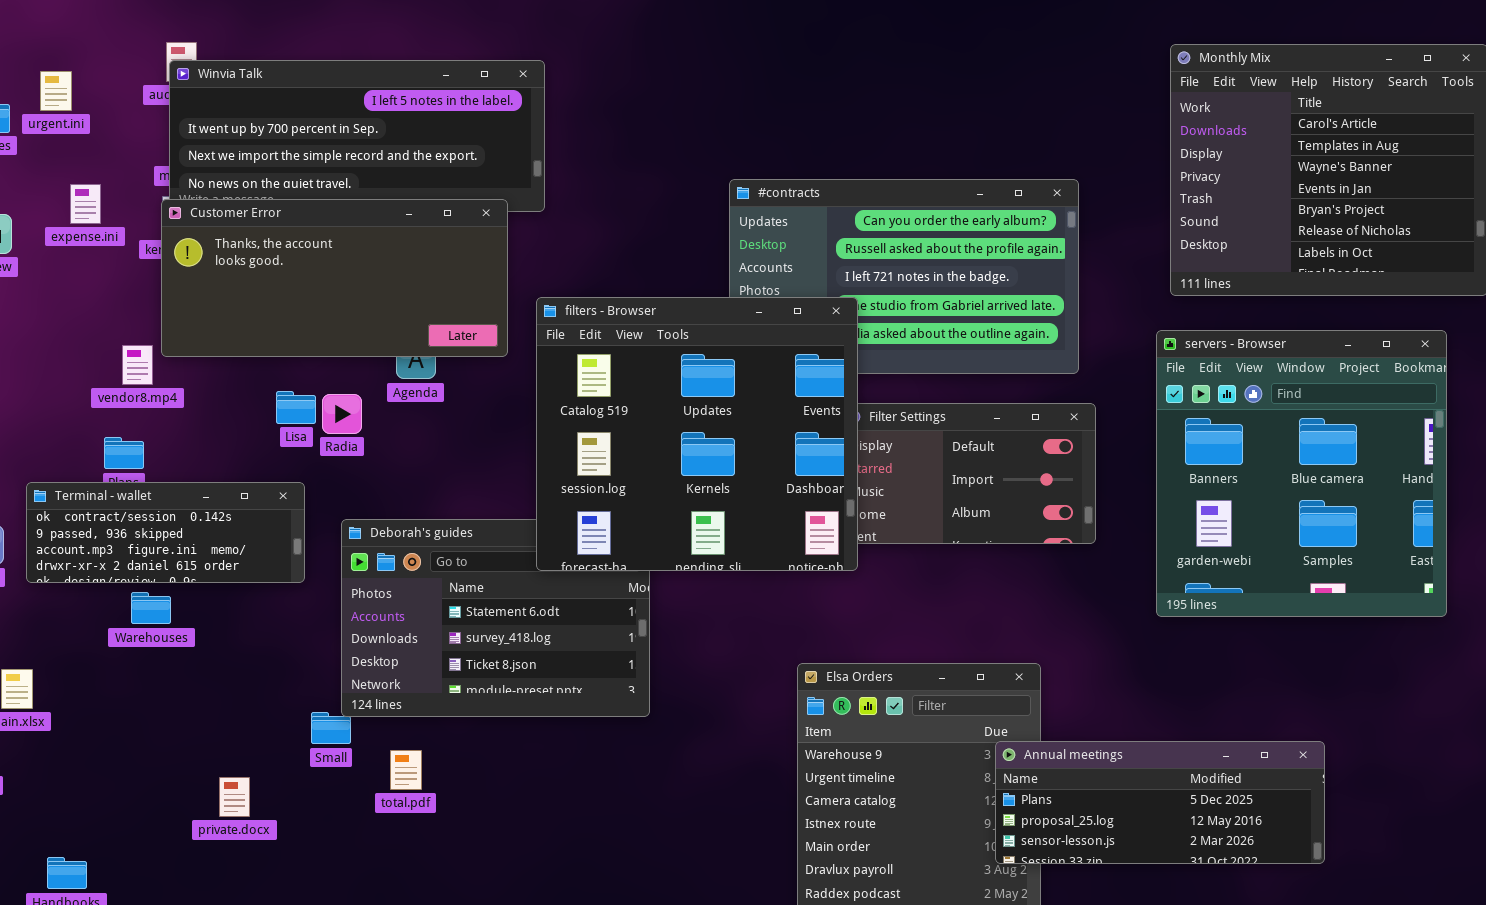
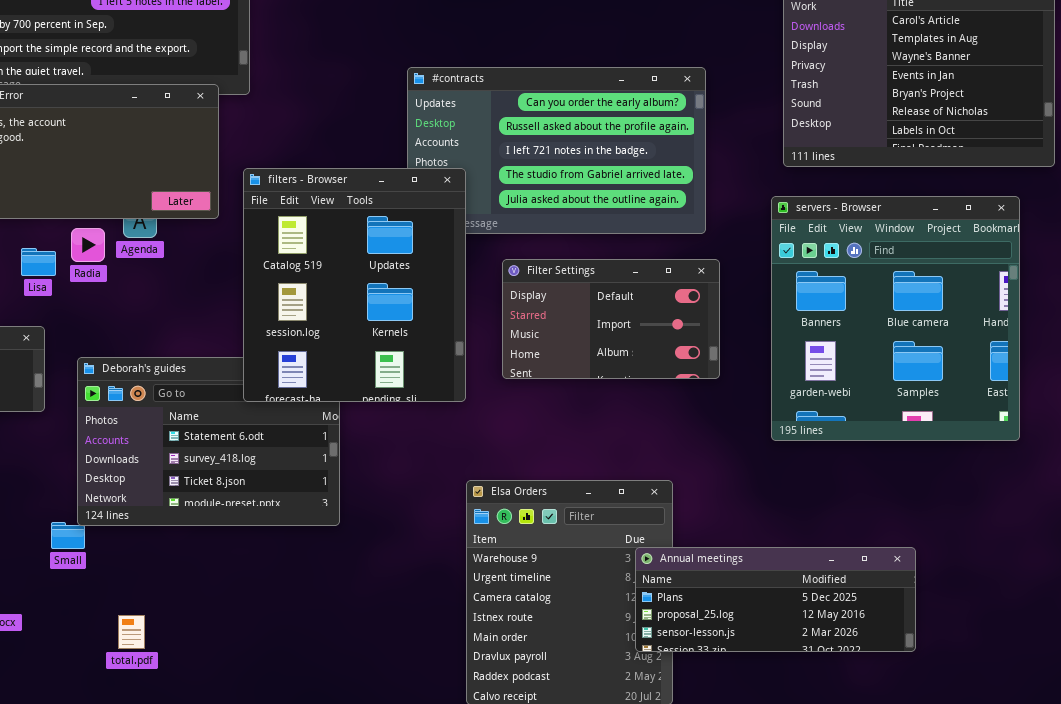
filters - Browser: [536,297,858,571] -> [243,168,466,402], resized
Radia: [322,394,362,434] -> [71,228,105,262], moved
total.pdf: [390,750,422,790] -> [118,615,145,649], moved

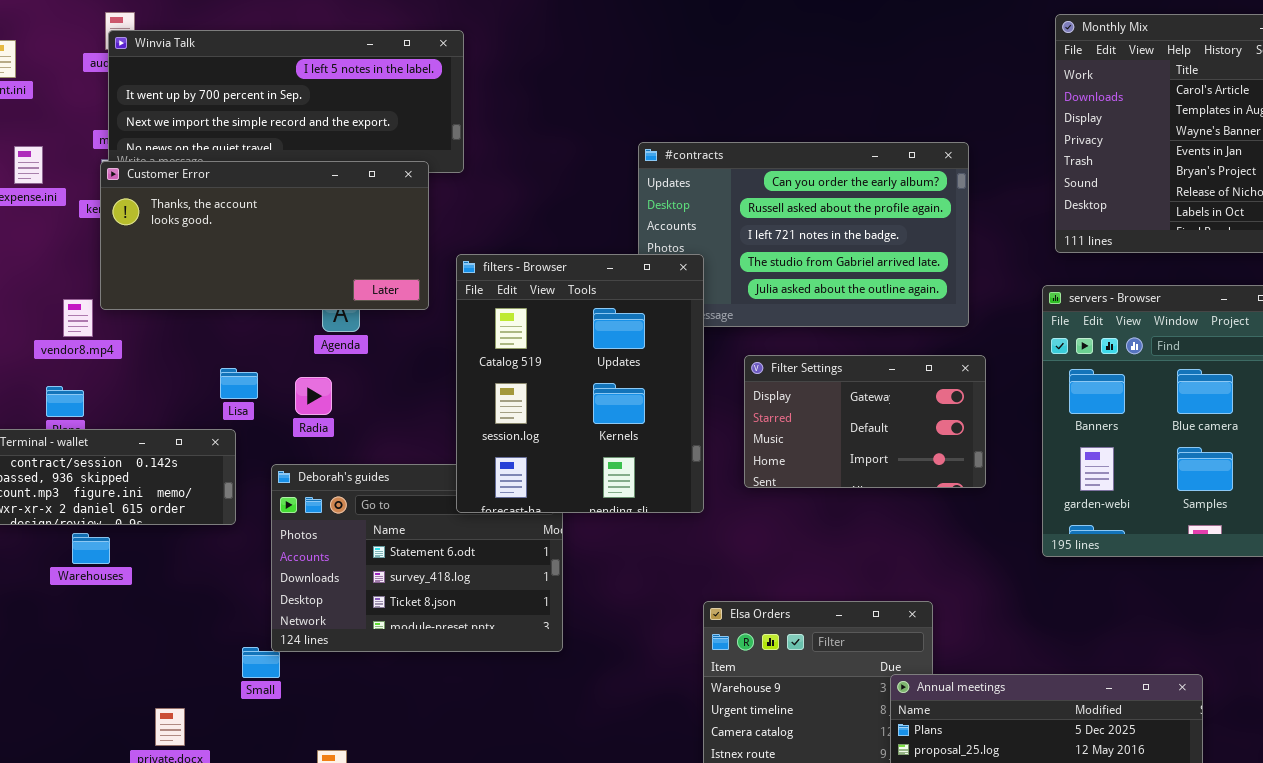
Radia: [71,228,105,262] -> [295,377,332,415], moved
Lisa: [21,248,56,276] -> [220,368,258,399], moved
Filter Settings: [502,259,720,379] -> [744,355,986,488], scrolled up 1 row

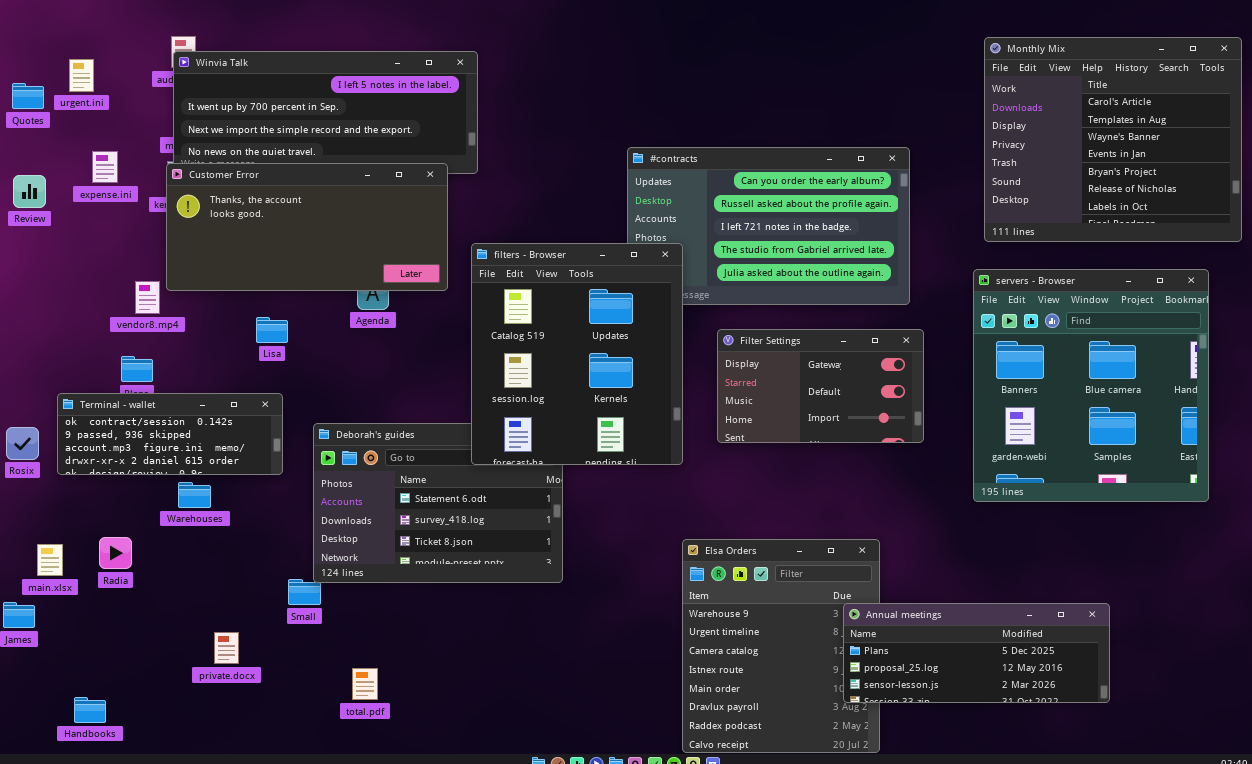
Lisa: [220,368,258,399] -> [256,317,288,343], moved
Radia: [295,377,332,415] -> [99,537,132,569], moved
Warehouses: [72,533,110,564] -> [178,482,211,508], moved

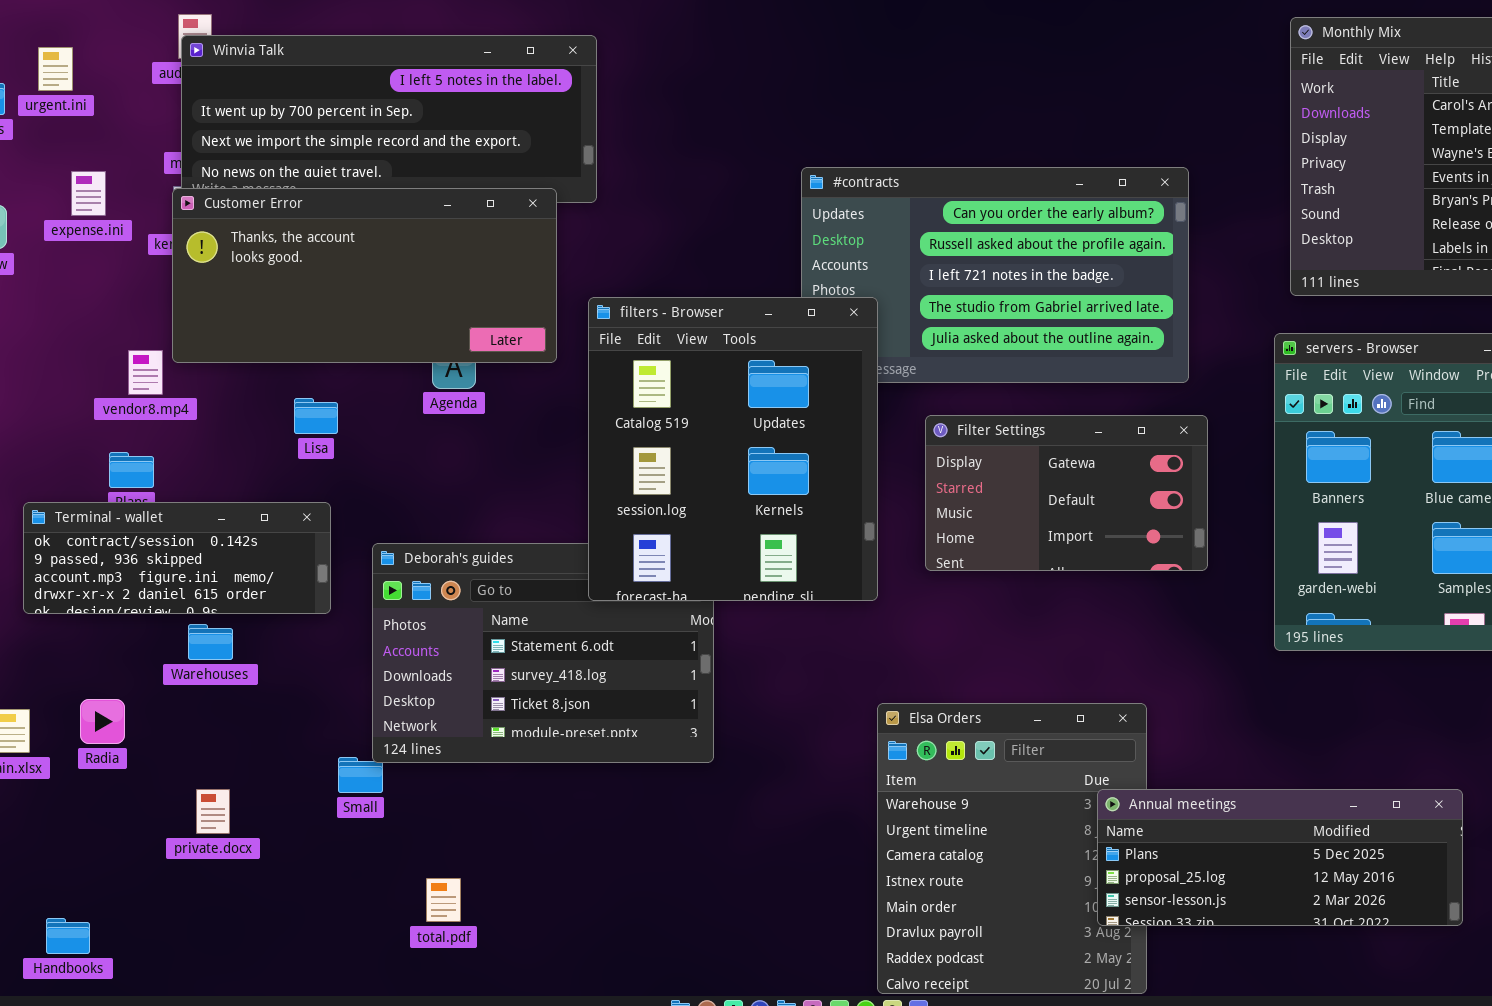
private.docx: [214,632,239,664] -> [196,789,230,834], moved

